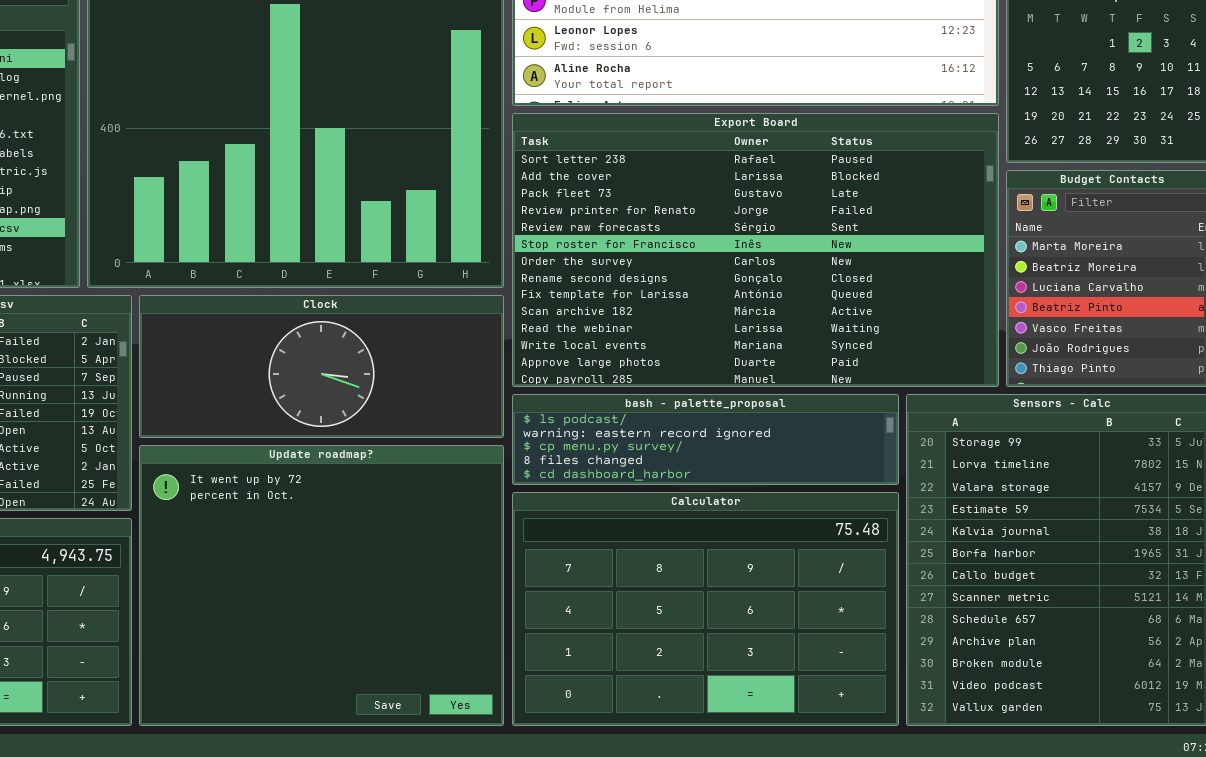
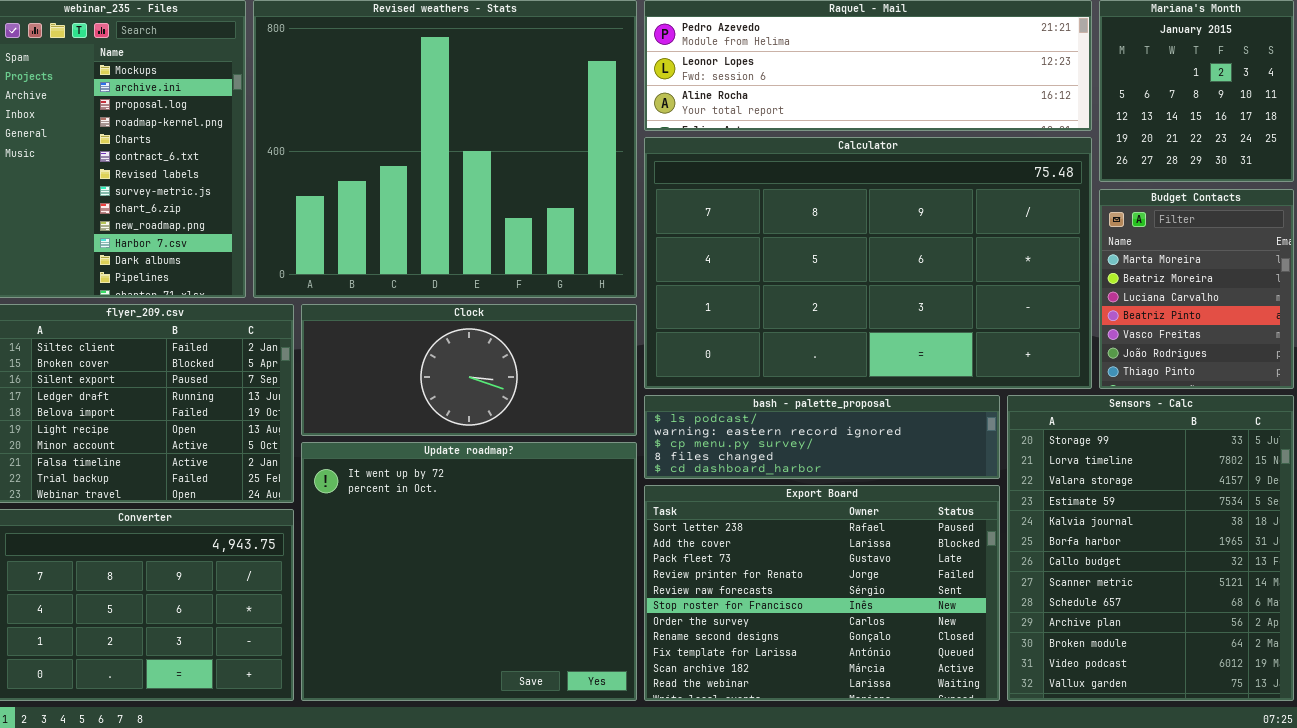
Export Board: [512,113,999,387] -> [644,485,1000,701], moved, resized
Calculator: [512,492,899,726] -> [644,137,1092,389], moved, resized

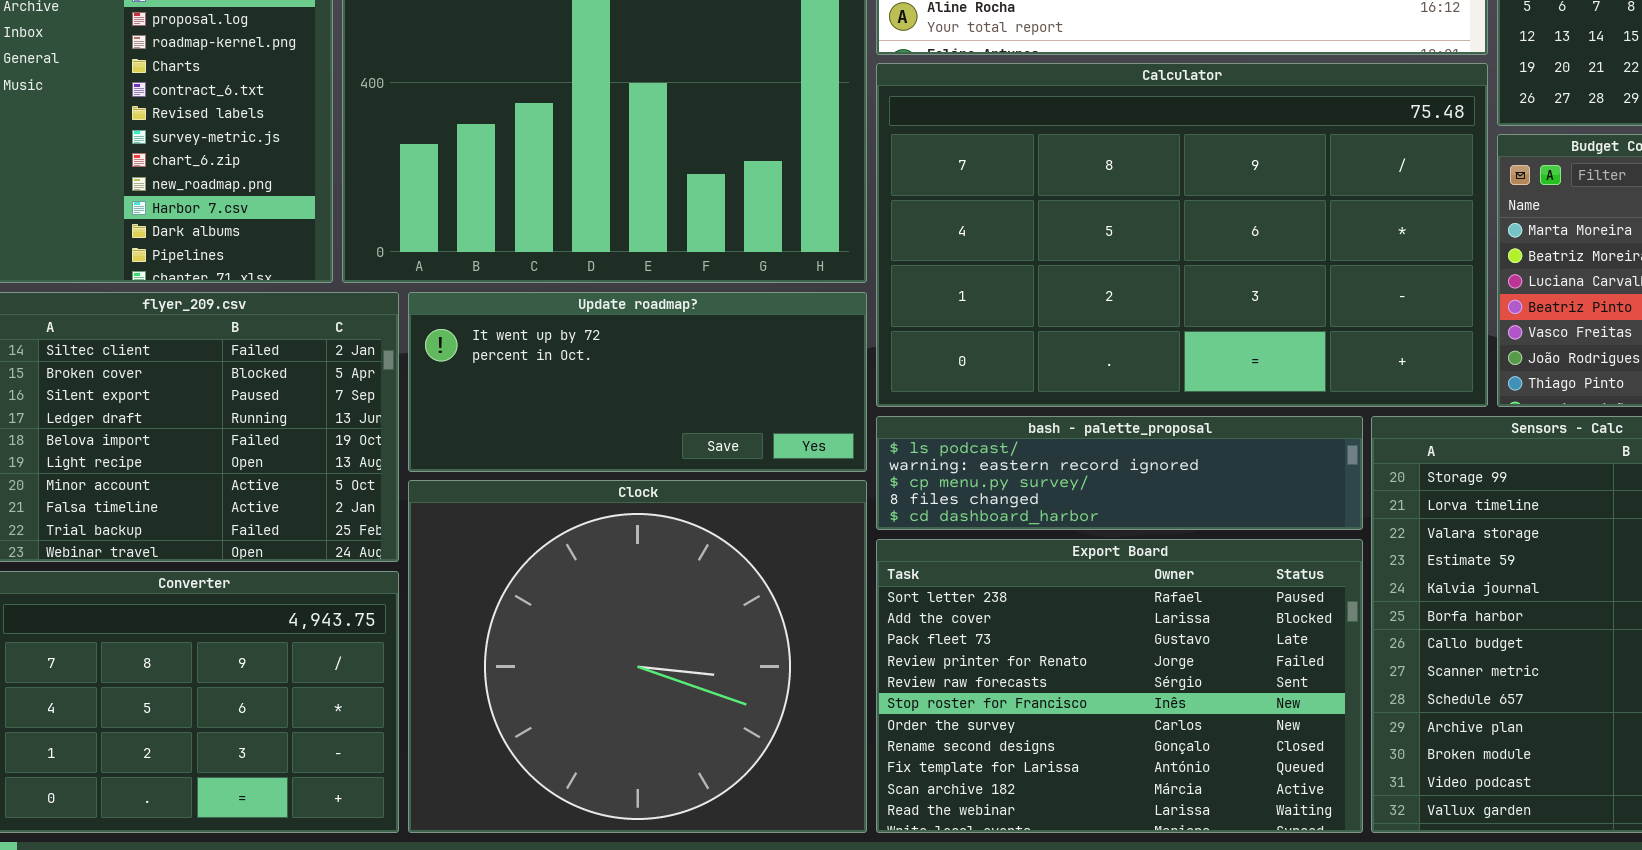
Clock: [301,304,637,436] -> [408,480,867,833], moved, resized
Update roadmap?: [301,442,637,701] -> [408,292,867,472], moved, resized

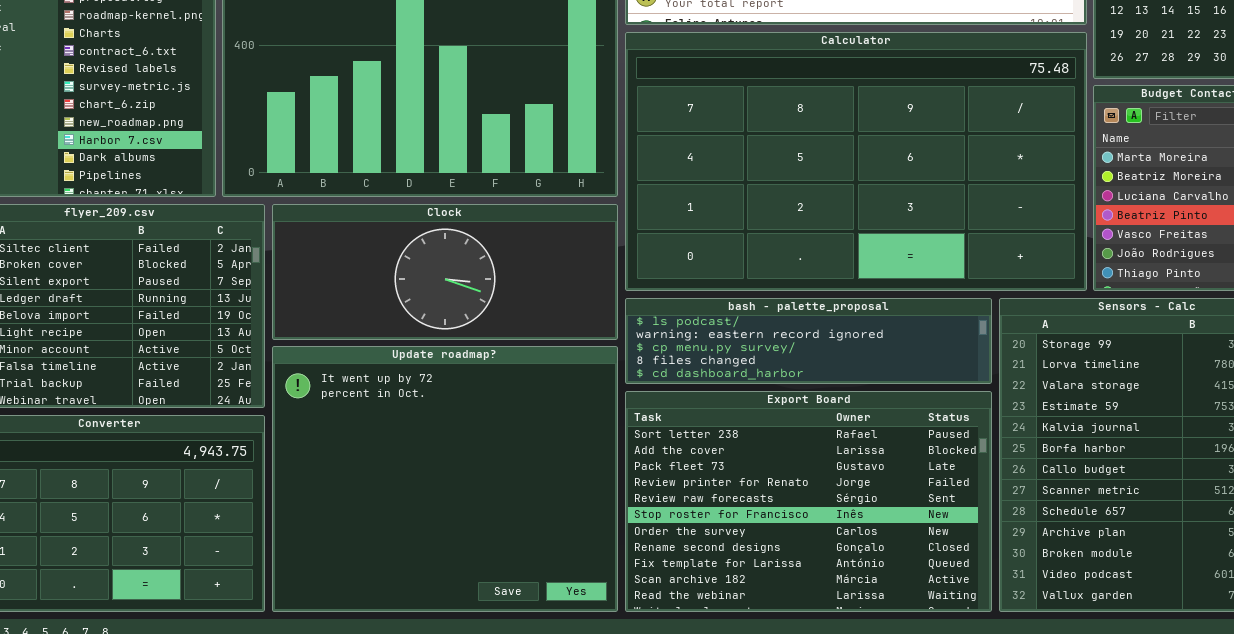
Update roadmap?: [408,292,867,472] -> [272,346,618,612], moved, resized
Clock: [408,480,867,833] -> [272,204,618,340], moved, resized

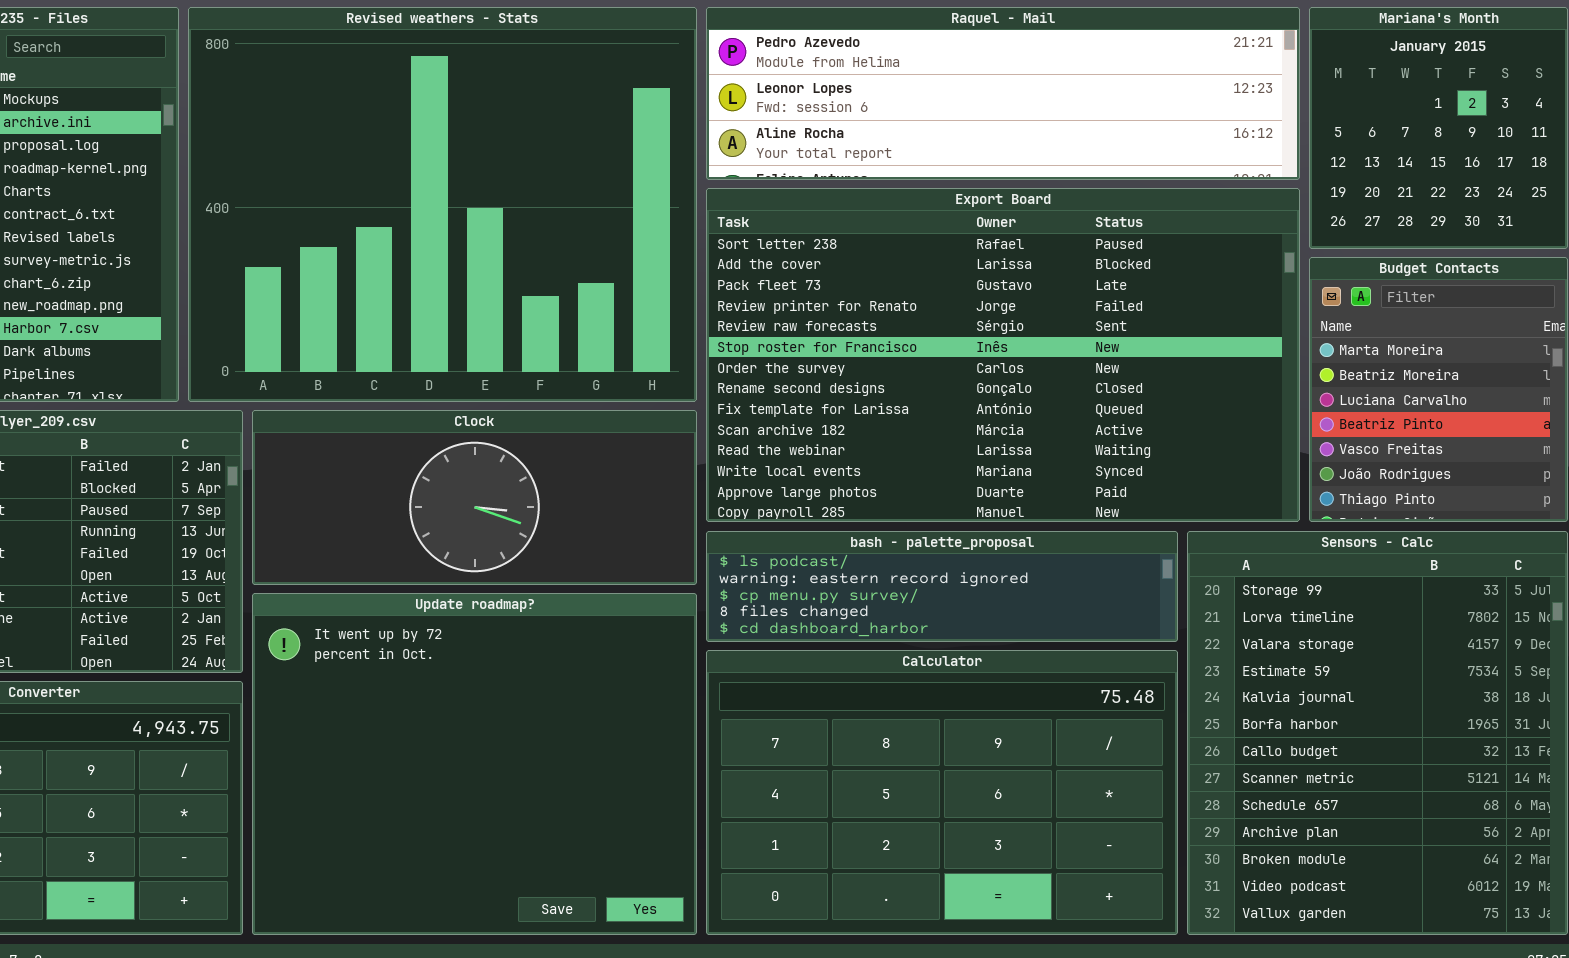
Calculator: [625,32,1087,291] -> [706,650,1178,935], moved, resized
Export Board: [625,391,992,612] -> [706,188,1300,522], moved, resized

